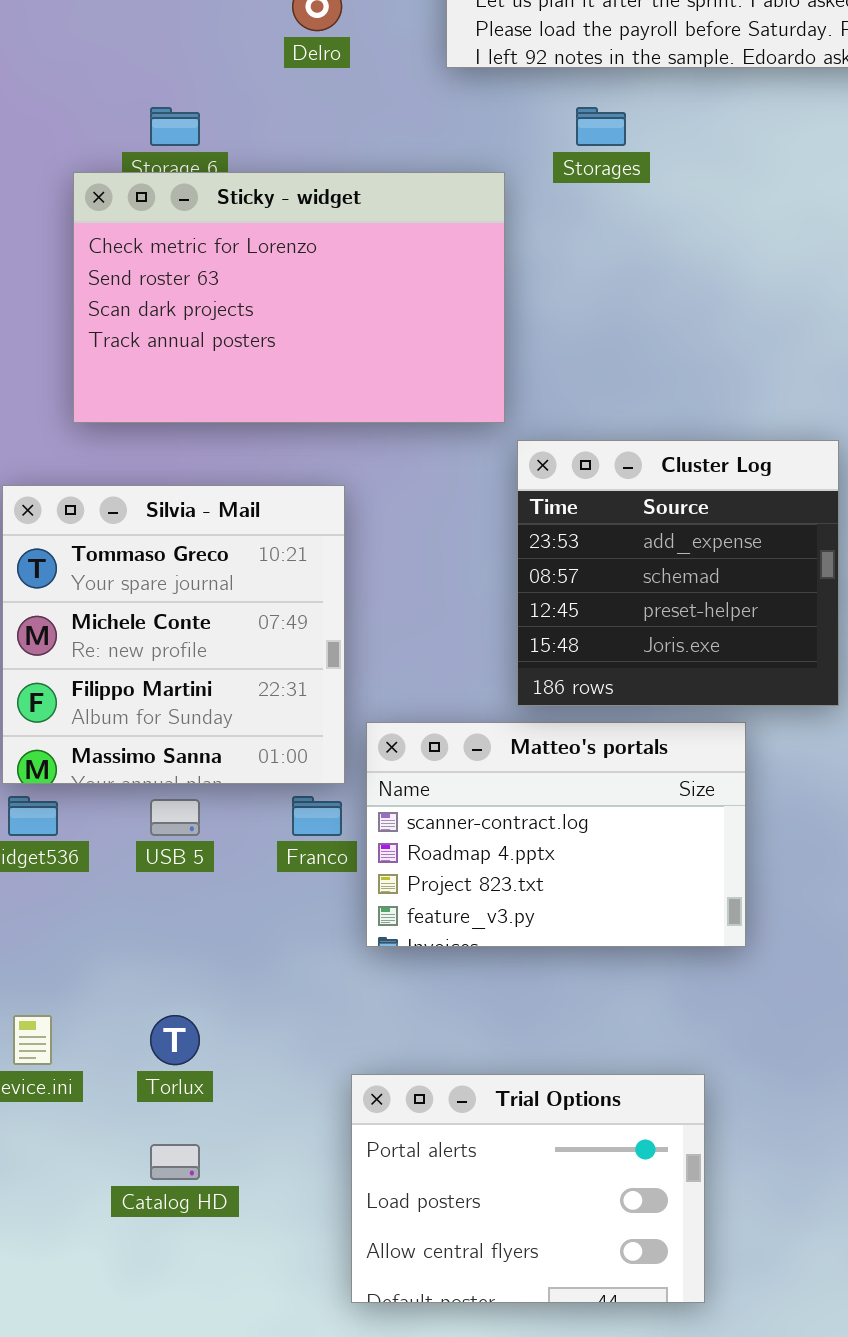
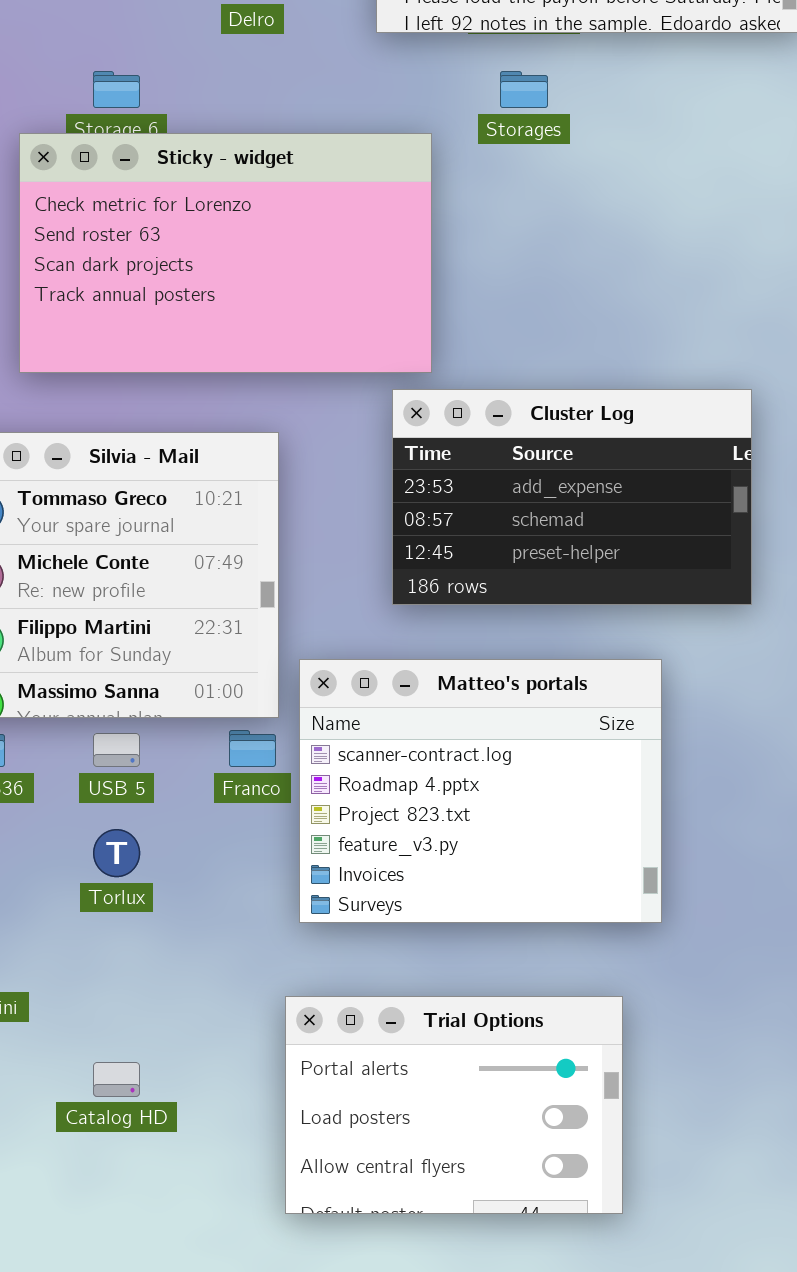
Cluster Log: [517,440,839,706] -> [392,389,752,605], resized
Matteo's portals: [366,722,746,947] -> [299,659,662,923], resized
Torlux: [150,1015,200,1065] -> [93,829,140,877], moved

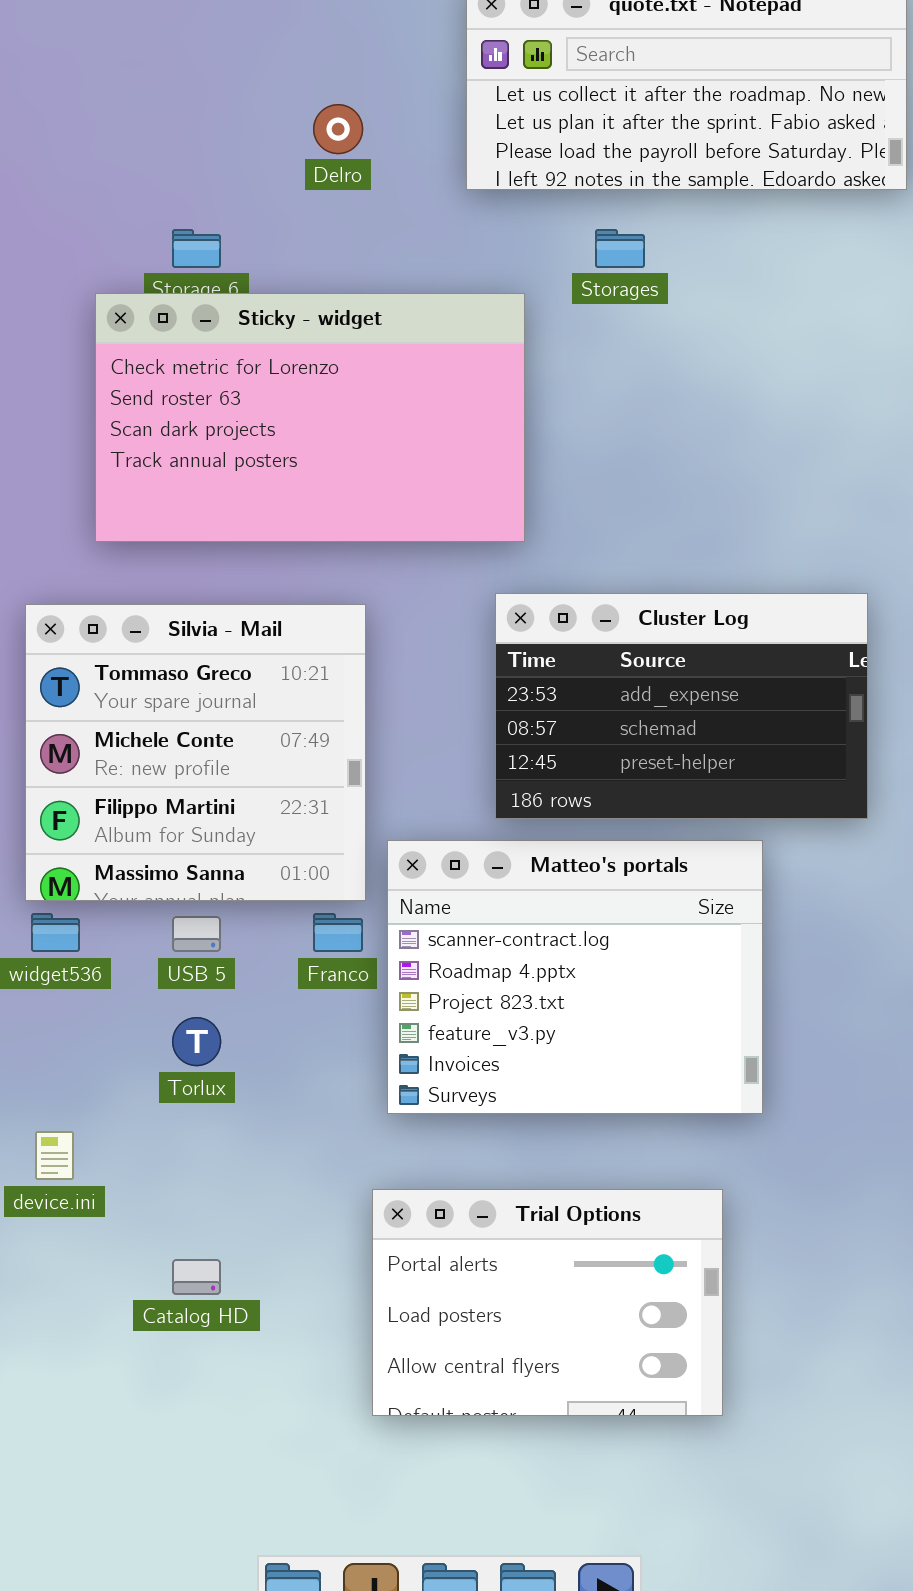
Cluster Log: [392,389,752,605] -> [495,593,868,819], moved

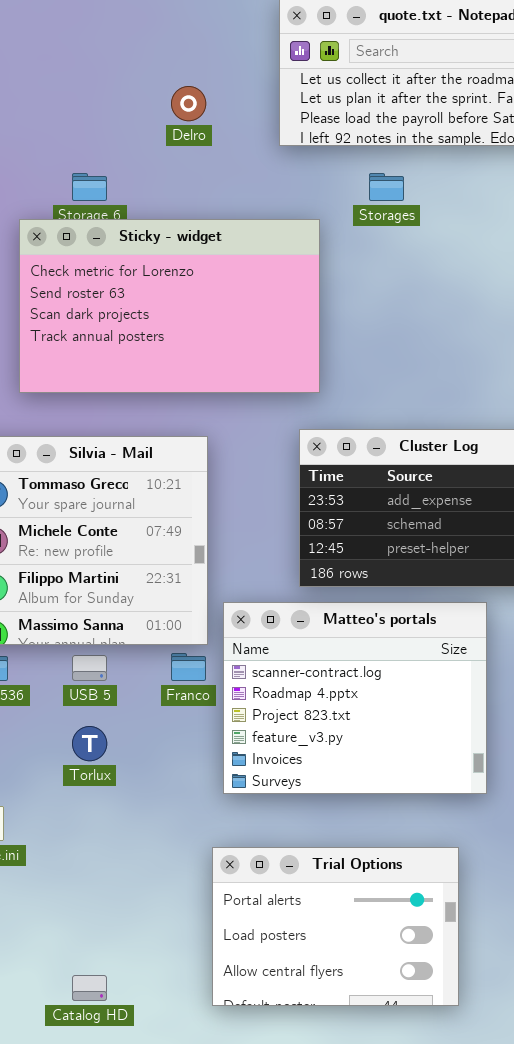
Catalog HD: [172,1259,221,1295] -> [72,975,107,1001], moved

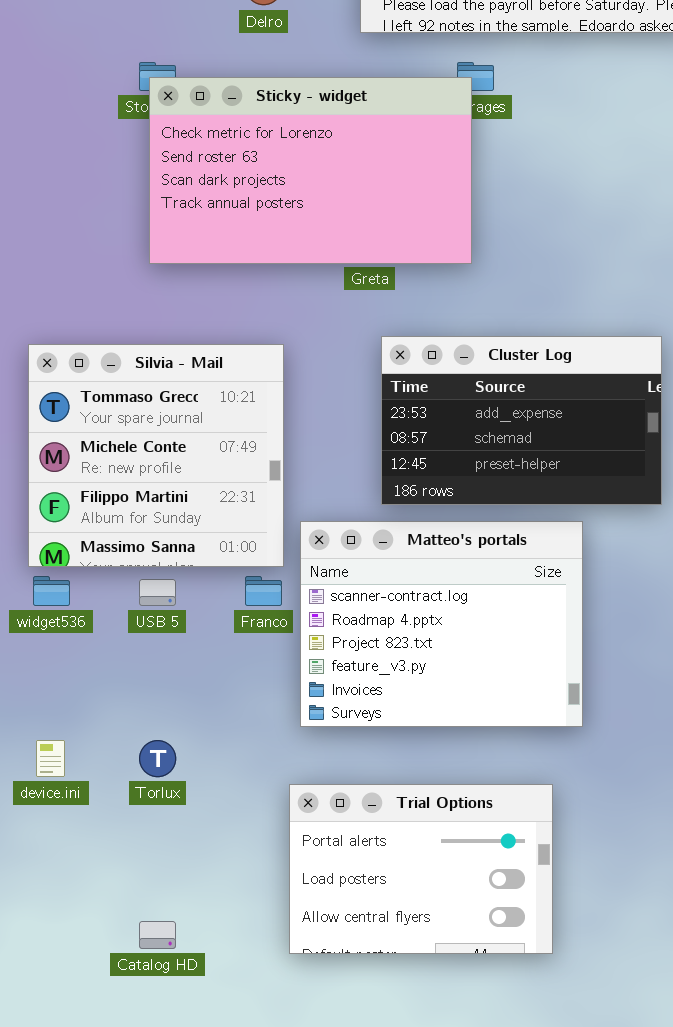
Sticky - widget: [19,219,320,393] -> [149,77,472,264], moved
Torlux: [72,726,107,761] -> [139,740,176,777], moved

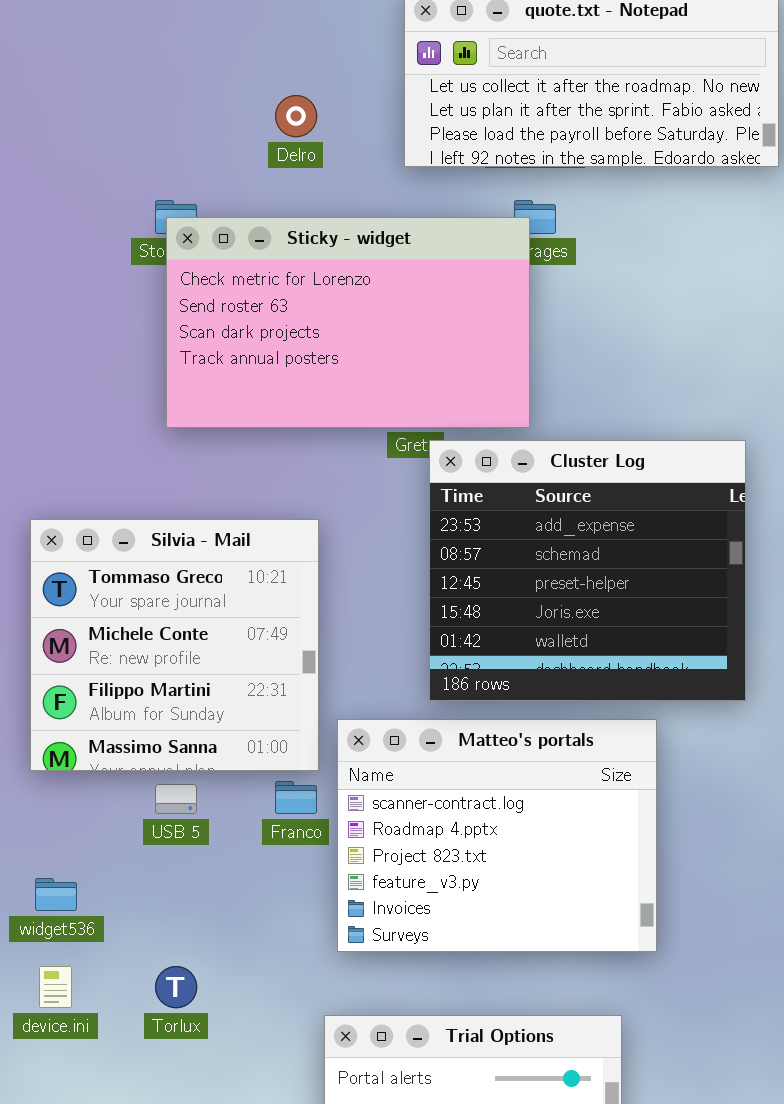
Cluster Log: [381,336,662,505] -> [429,440,746,701], resized
widget536: [33,576,70,606] -> [35,878,77,911], moved

